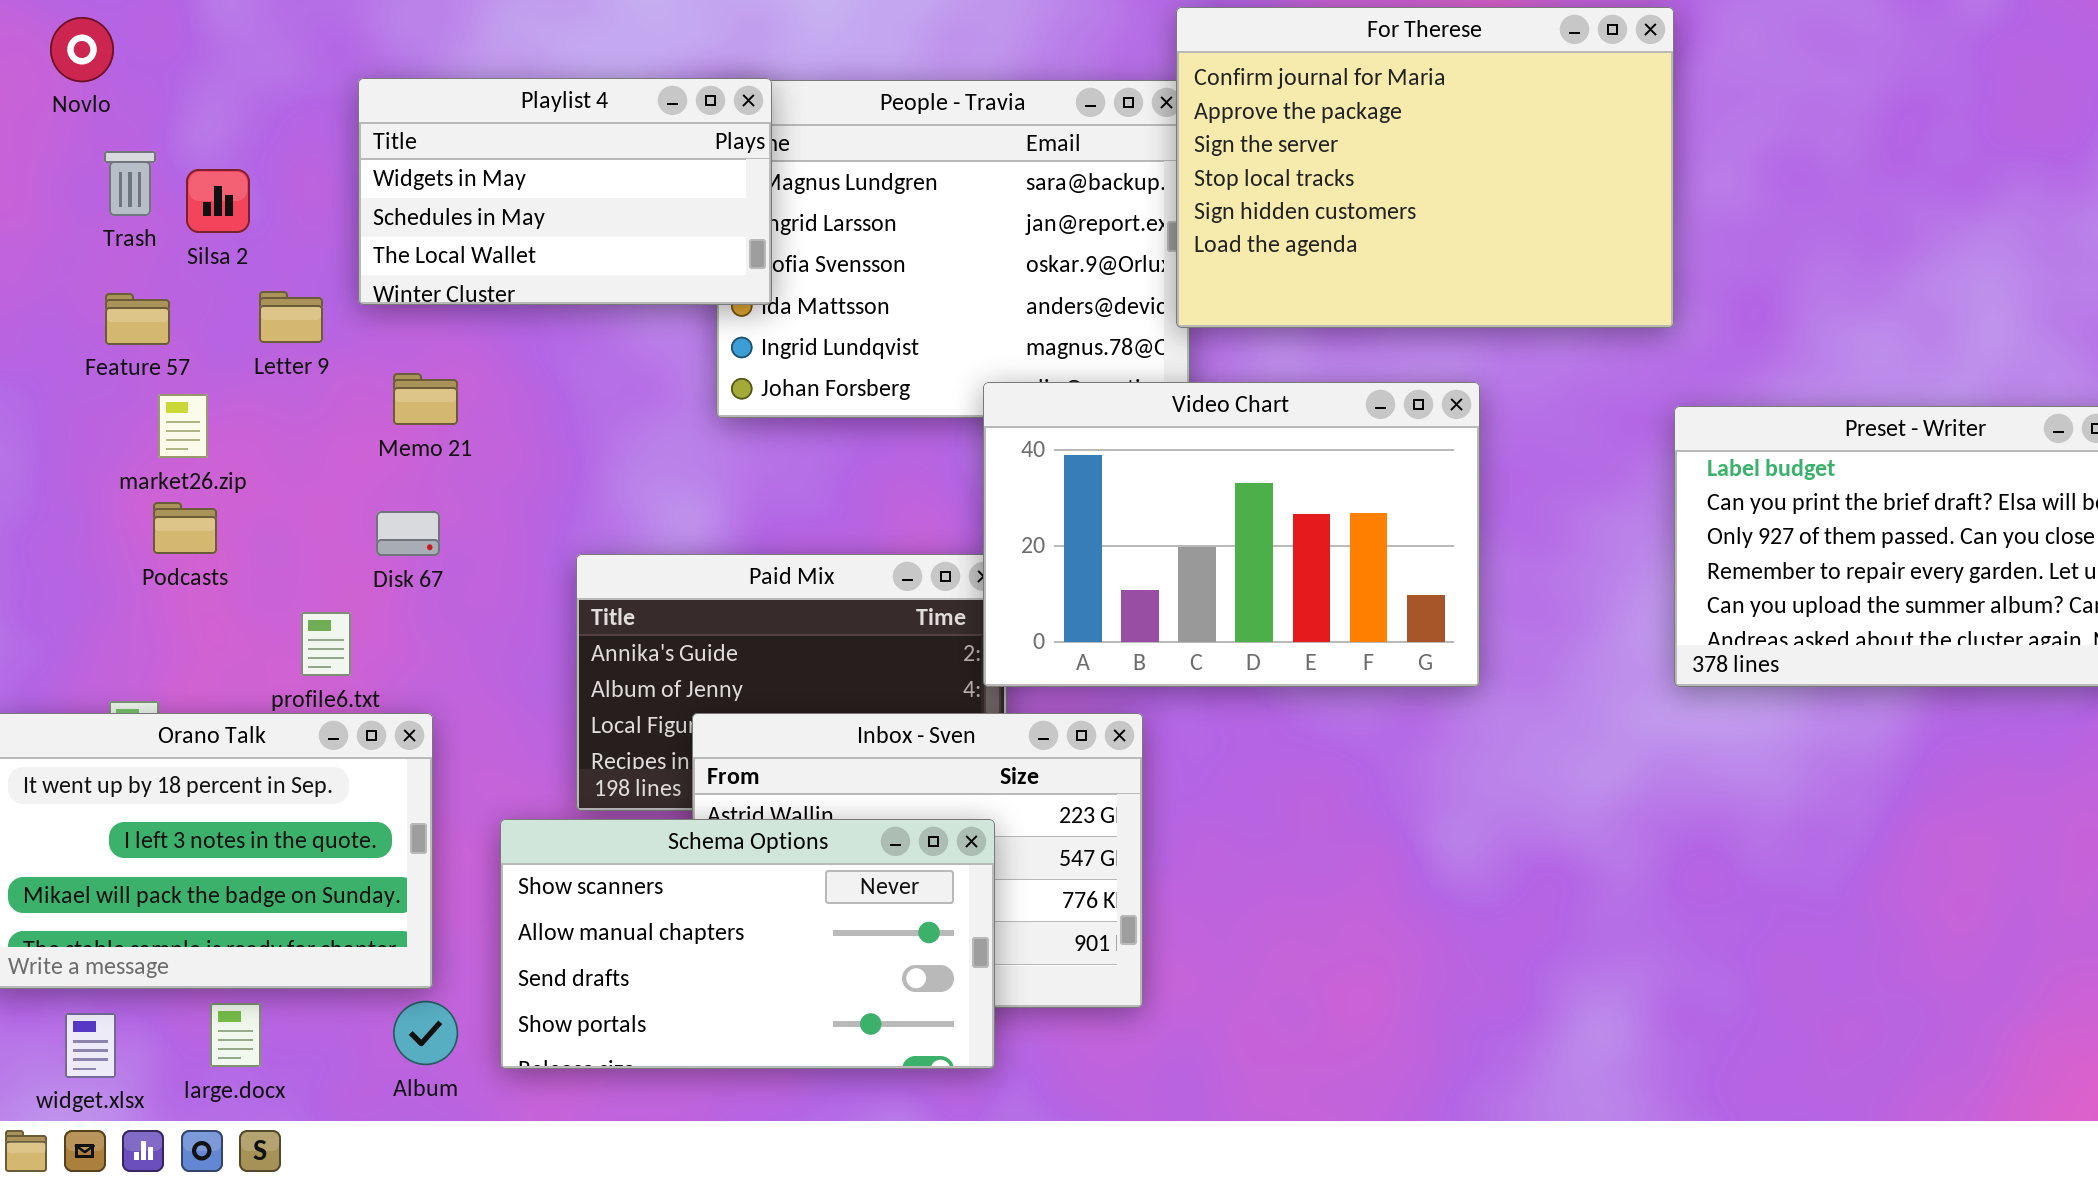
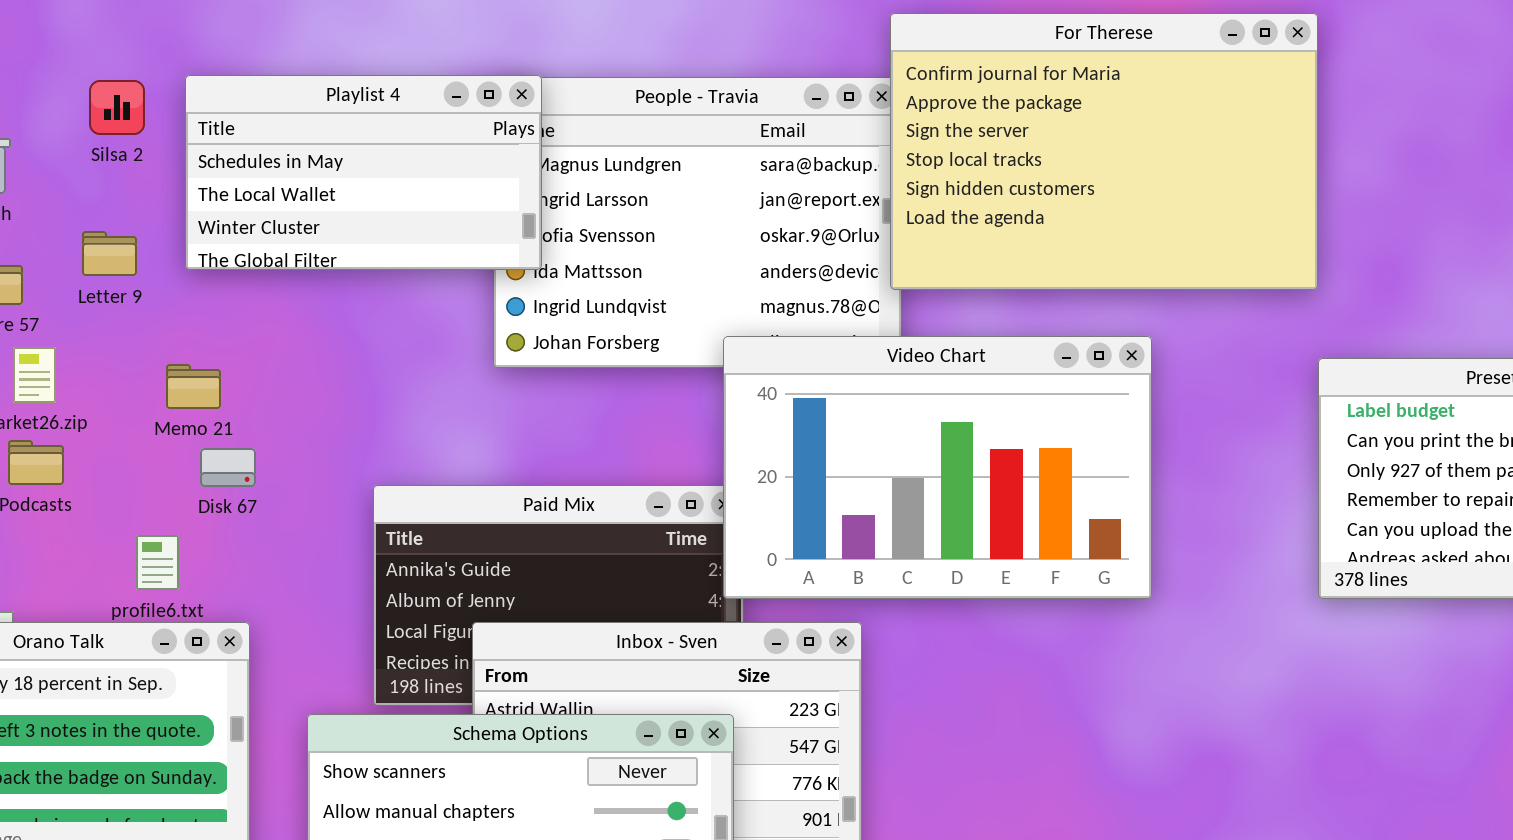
Playlist 4: [358,78,772,305] -> [185,75,542,270], scrolled down 1 row
Silsa 2: [186,169,250,233] -> [89,80,145,135], moved
Letter 9: [259,291,323,343] -> [82,231,137,276], moved
Memo 21: [393,373,458,425] -> [166,364,221,409], moved

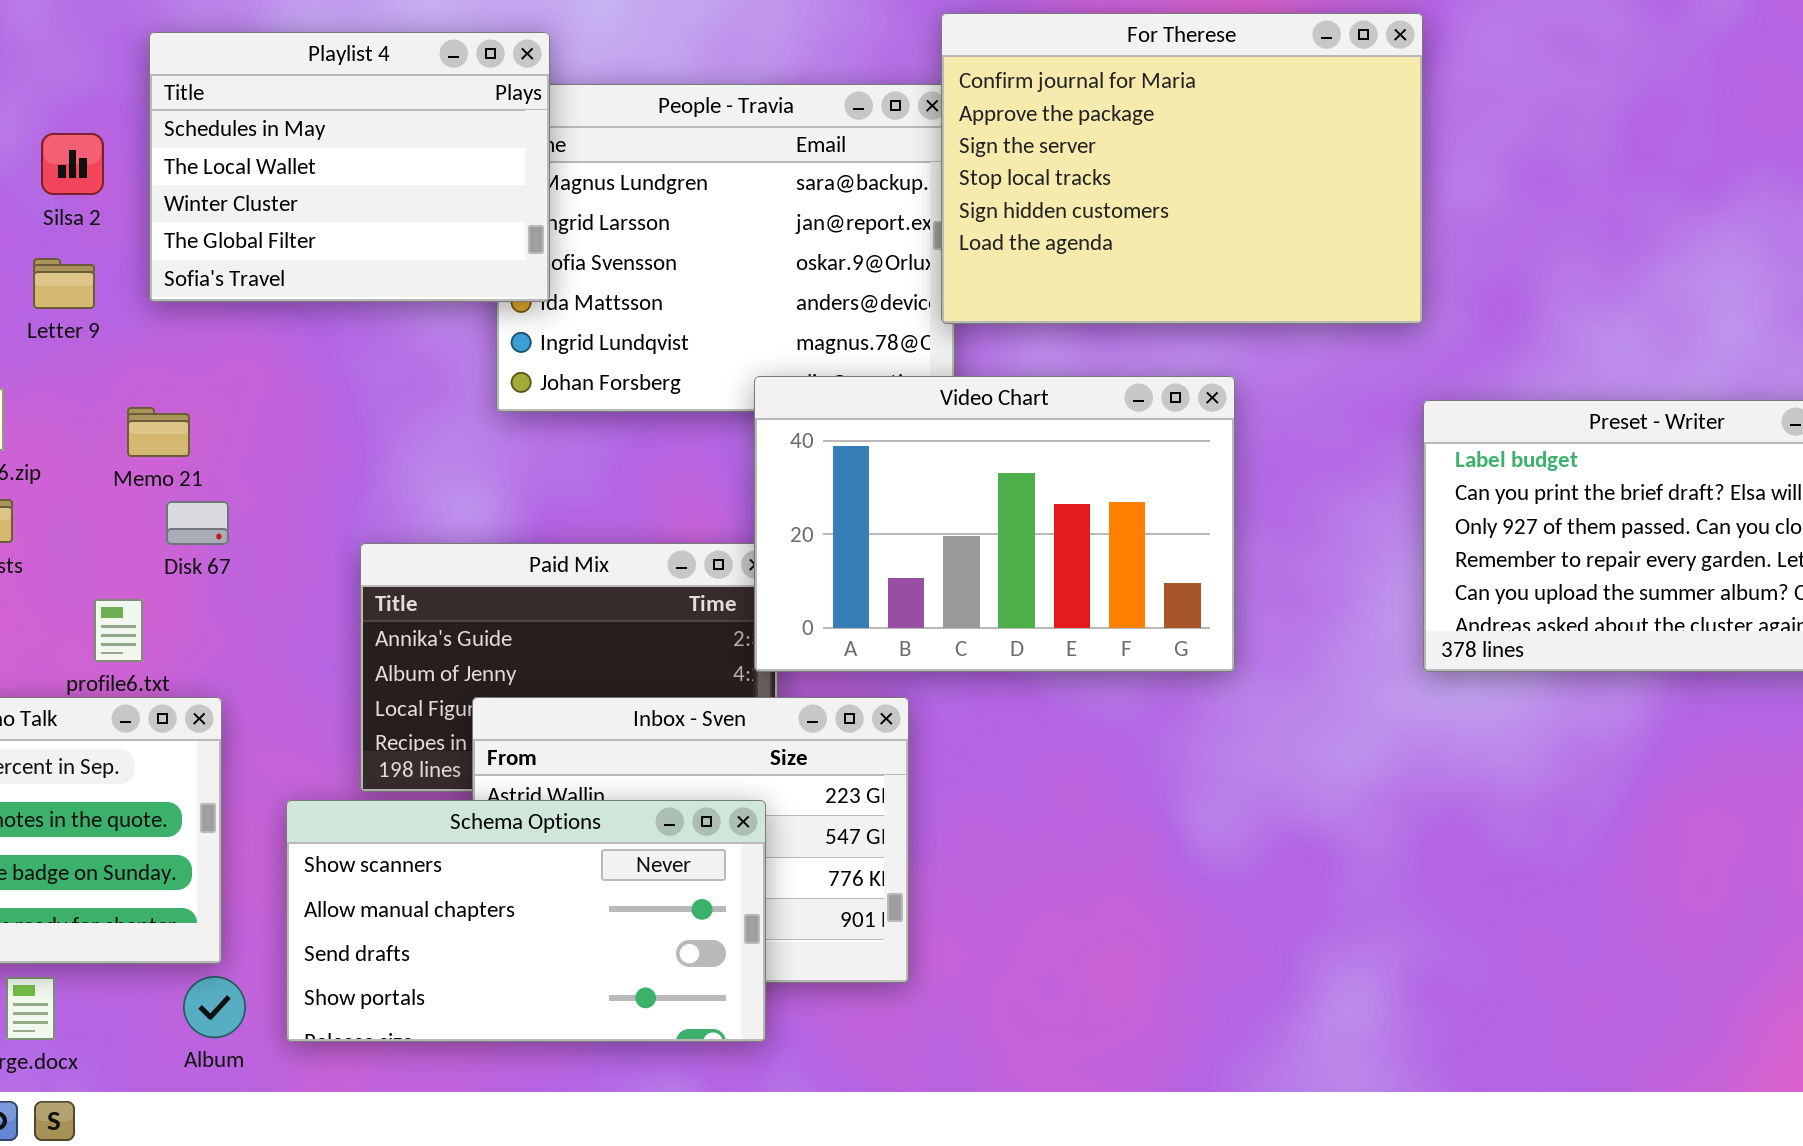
Playlist 4: [185,75,542,270] -> [149,32,550,302], resized
Silsa 2: [89,80,145,135] -> [41,133,104,195], moved

